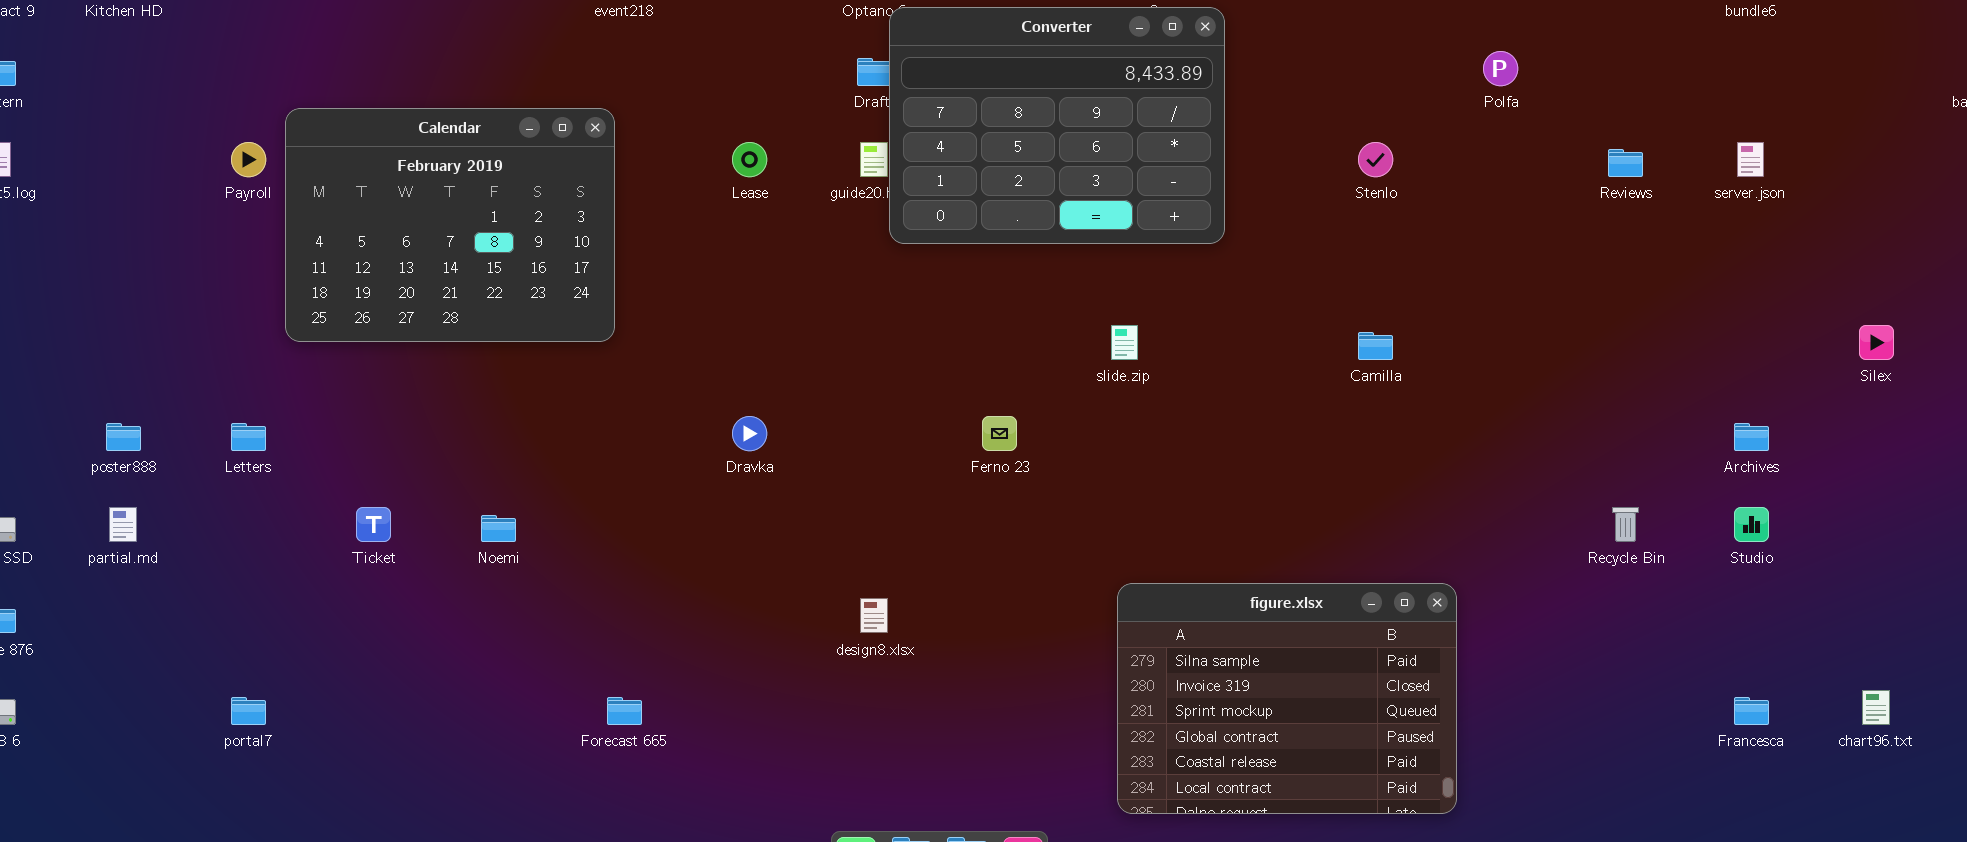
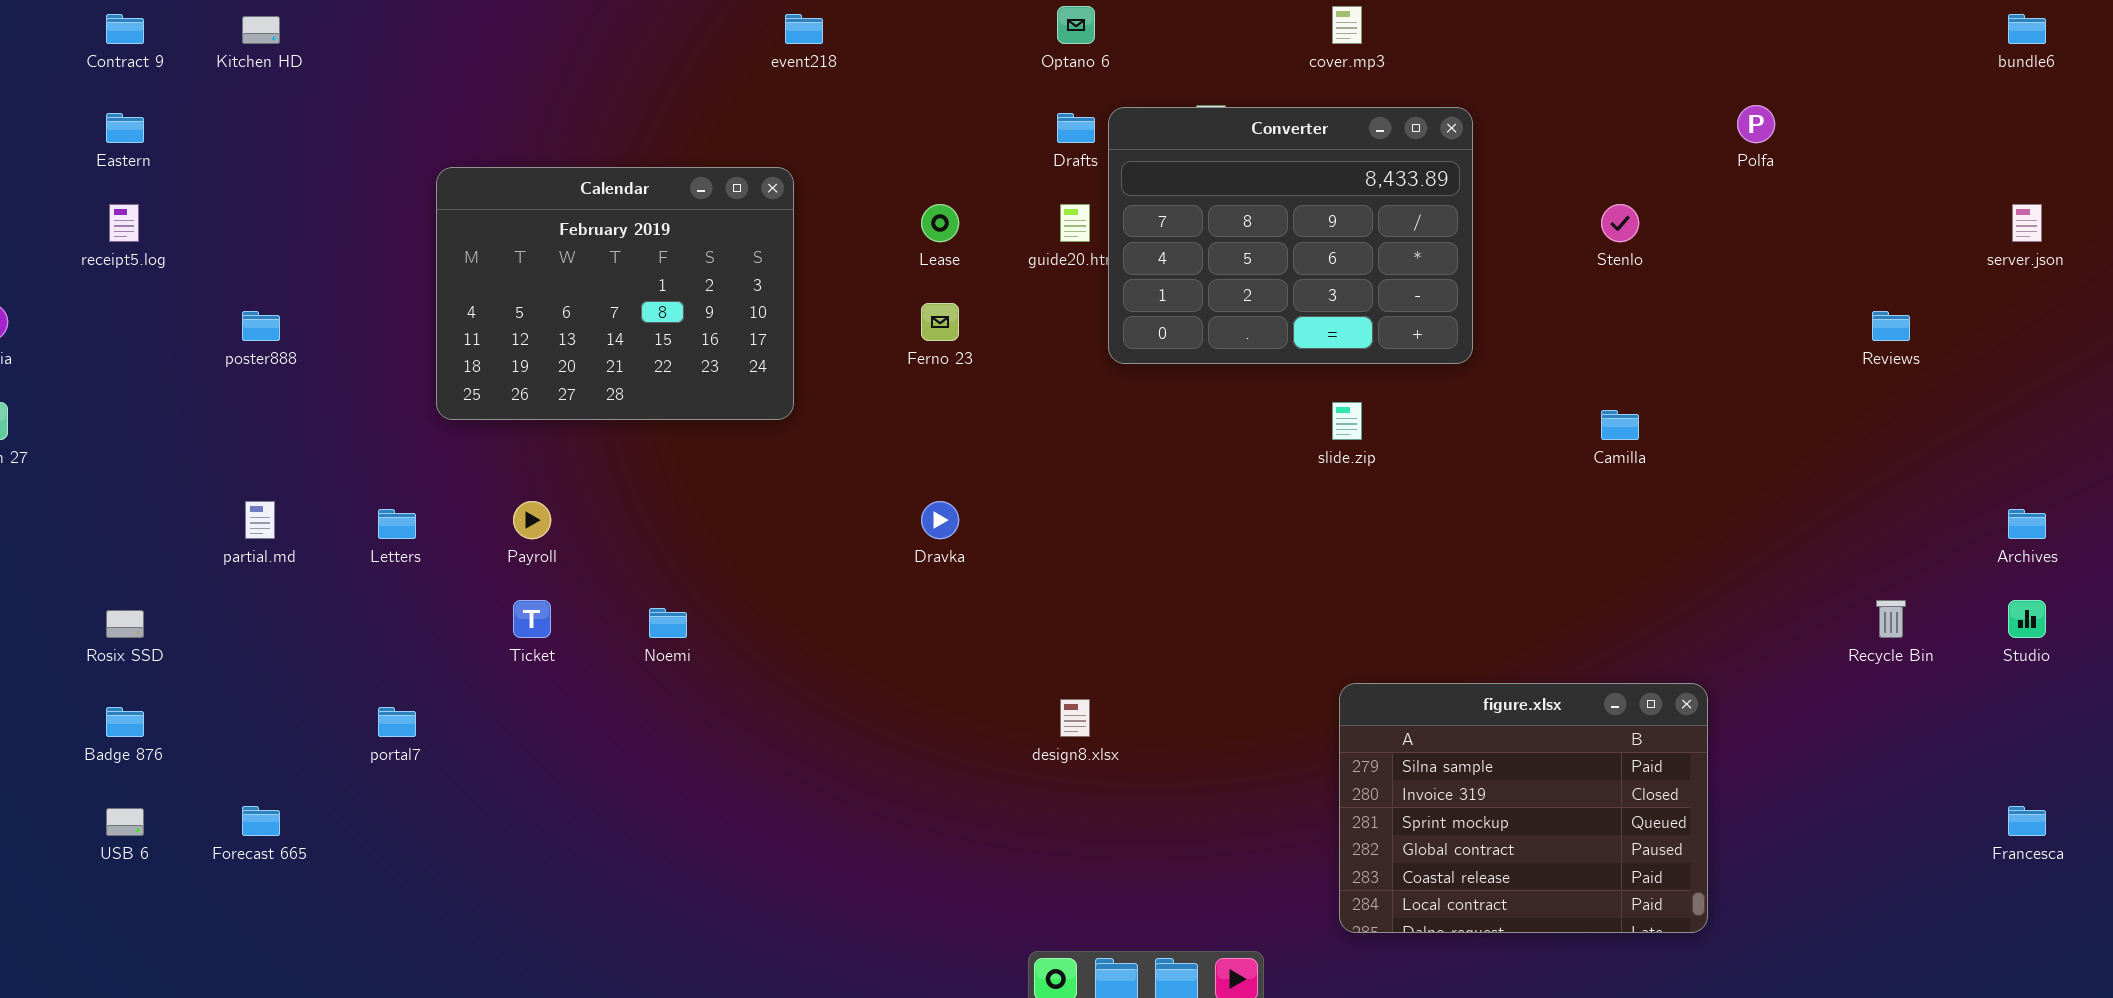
Converter: [889,7,1225,244] -> [1108,107,1473,364], moved
Payroll: [231,142,266,177] -> [513,501,551,539], moved
Reviews: [1608,149,1643,177] -> [1872,311,1910,341], moved
Ferno 23: [982,416,1017,451] -> [921,303,959,341], moved
poster888: [106,423,141,451] -> [242,311,280,341], moved
partial.md: [109,507,137,542] -> [245,501,275,539], moved
portal7: [231,697,266,725] -> [378,707,416,737], moved
Forecast 665: [607,697,642,725] -> [242,806,280,836], moved

